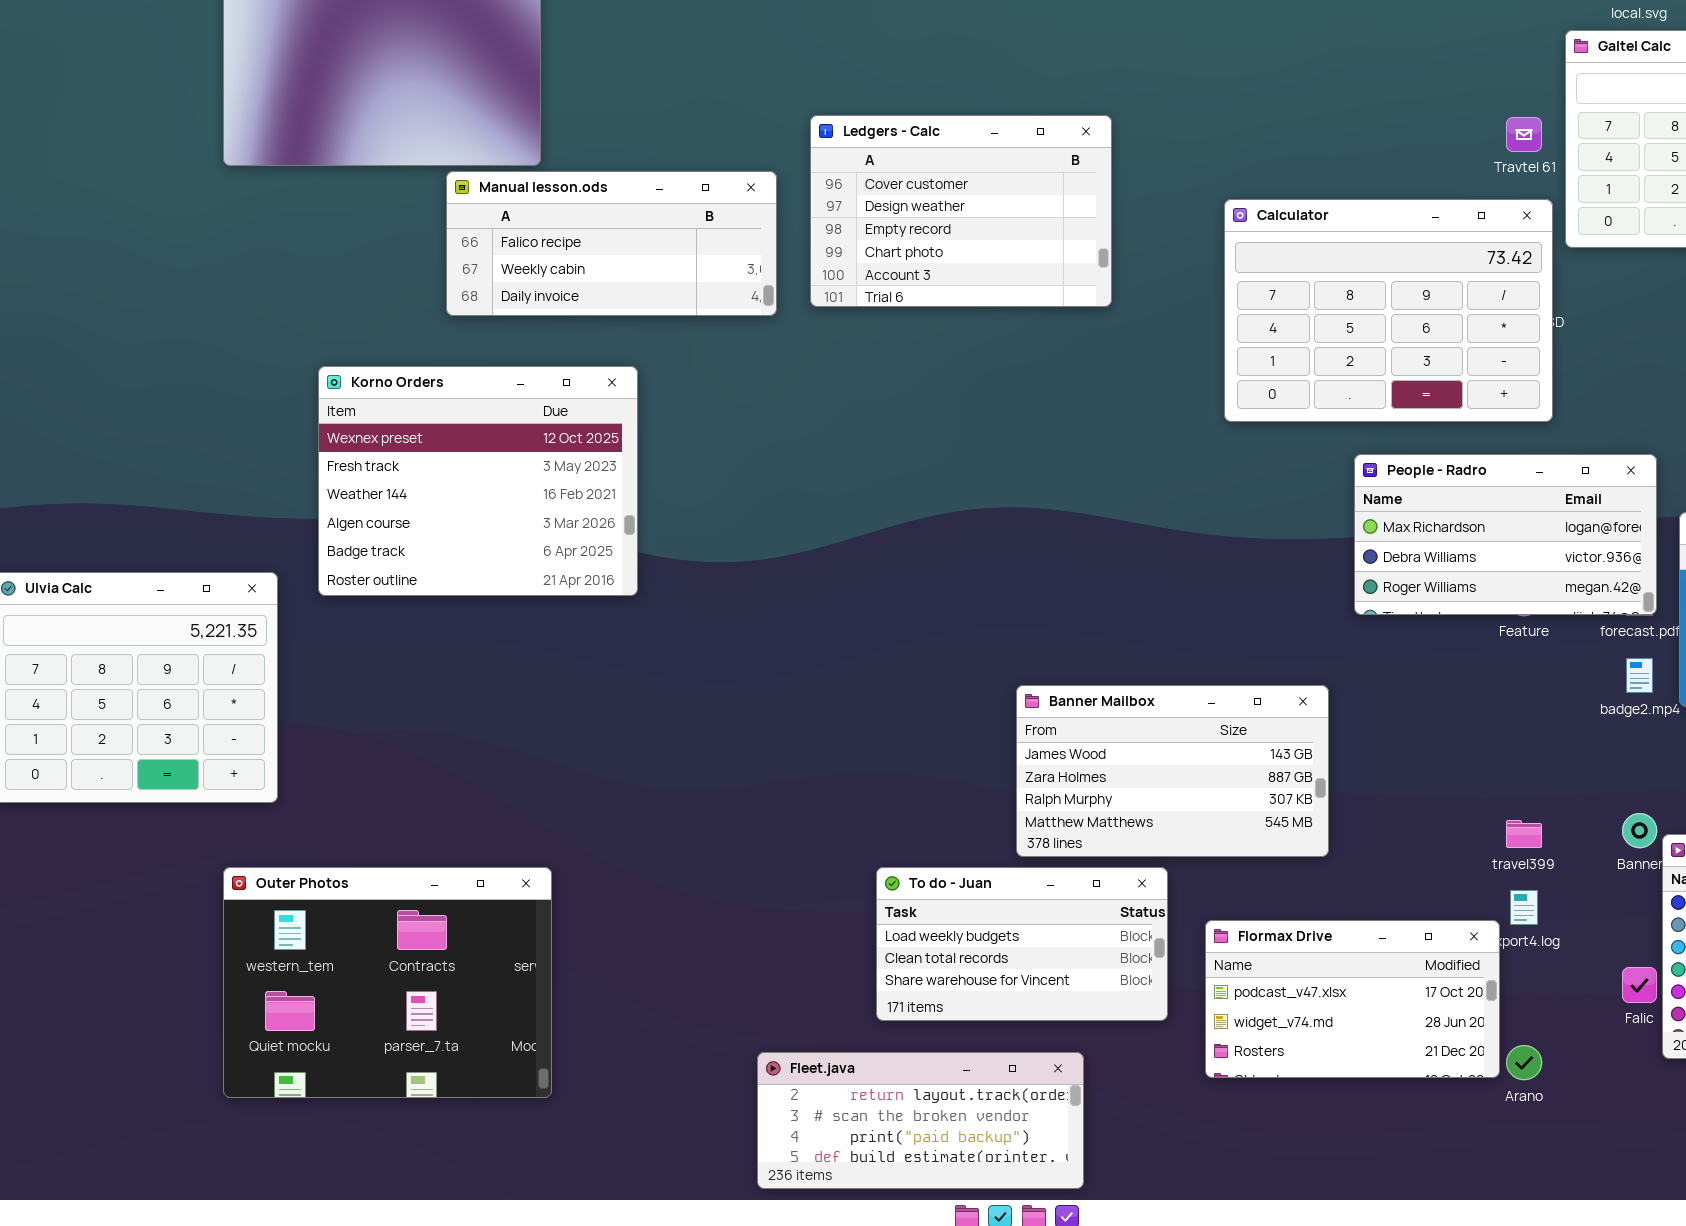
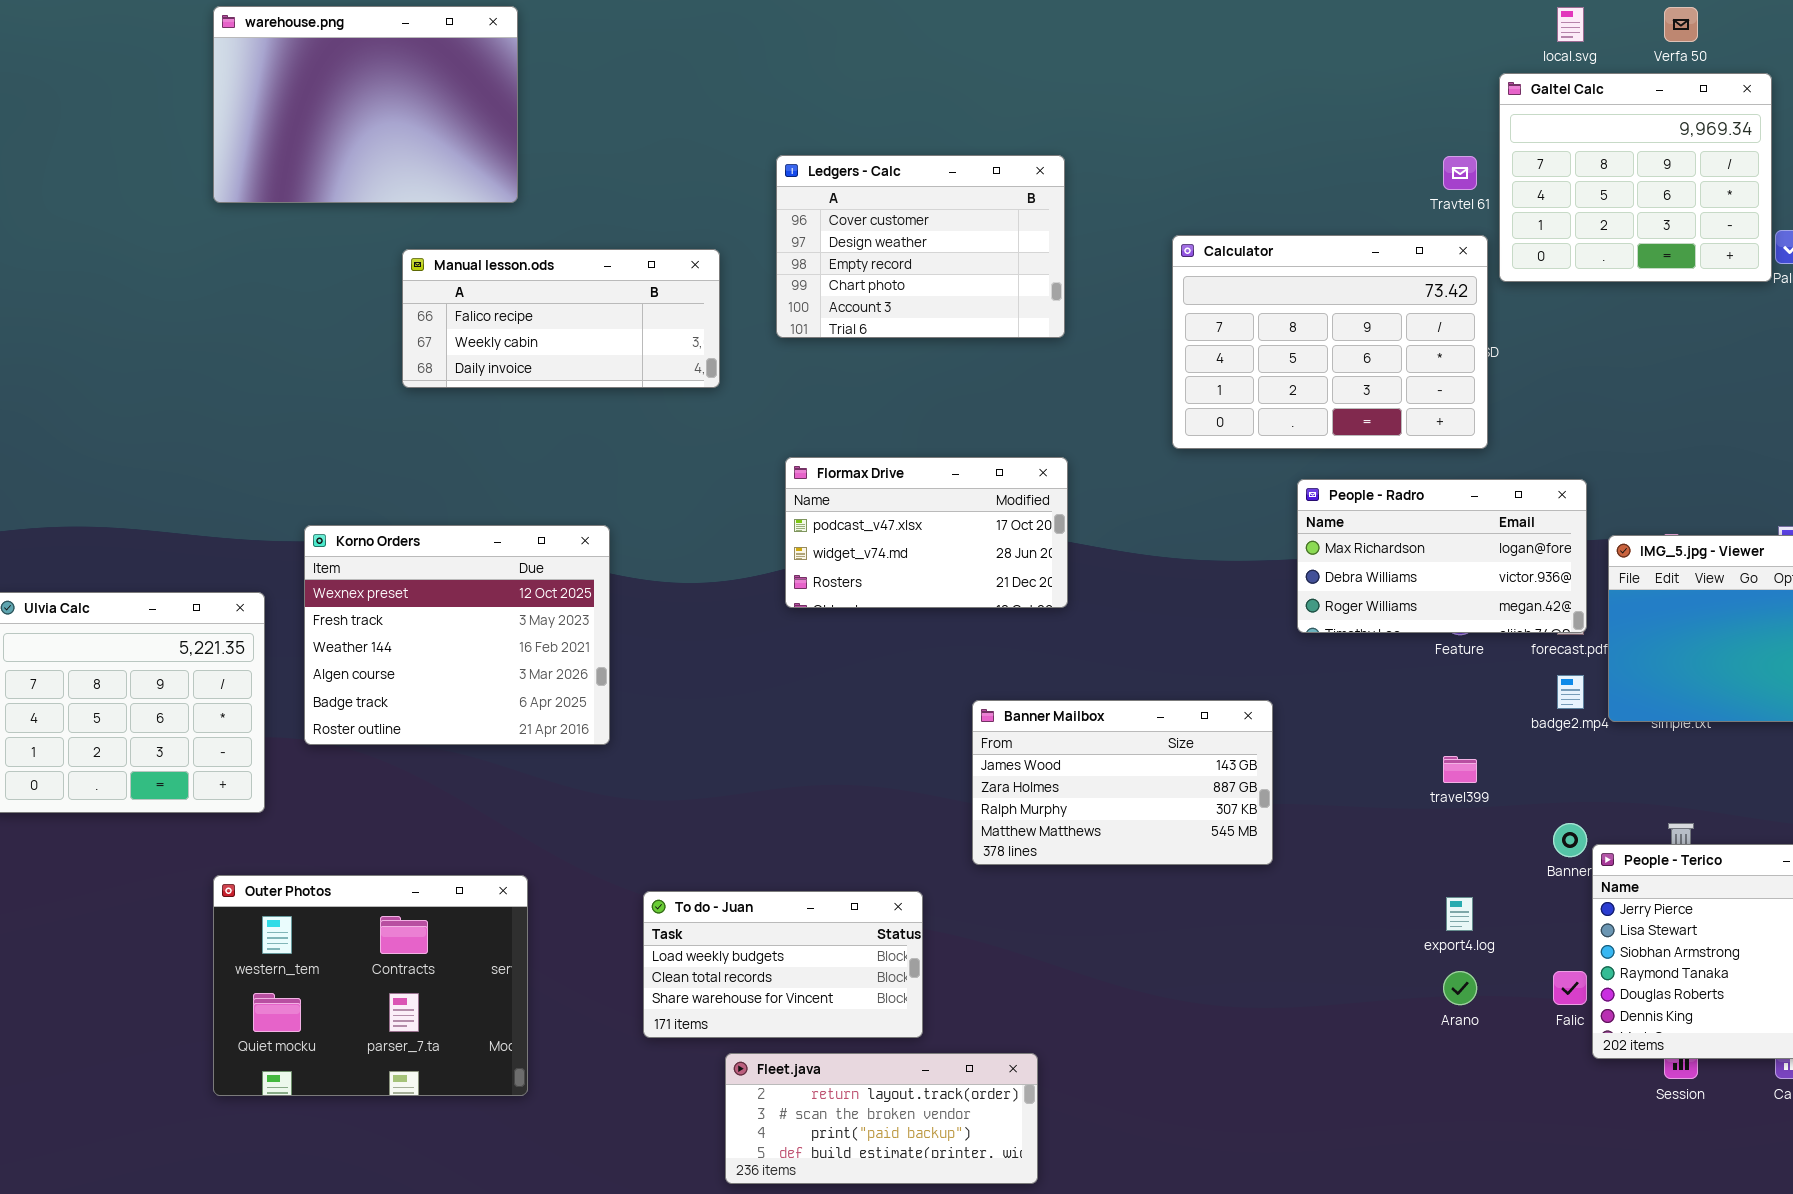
Manual lesson.ods: [446,171,777,316] -> [402,249,720,388], moved
Korno Orders: [318,366,638,596] -> [304,525,610,745], moved
travel399: [1506,820,1542,848] -> [1443,756,1477,783], moved
To do - Juan: [876,867,1168,1021] -> [643,891,923,1038], moved
Flormax Drive: [1205,920,1500,1078] -> [785,457,1068,608], moved
Arano: [1506,1045,1542,1080] -> [1443,971,1477,1005], moved

